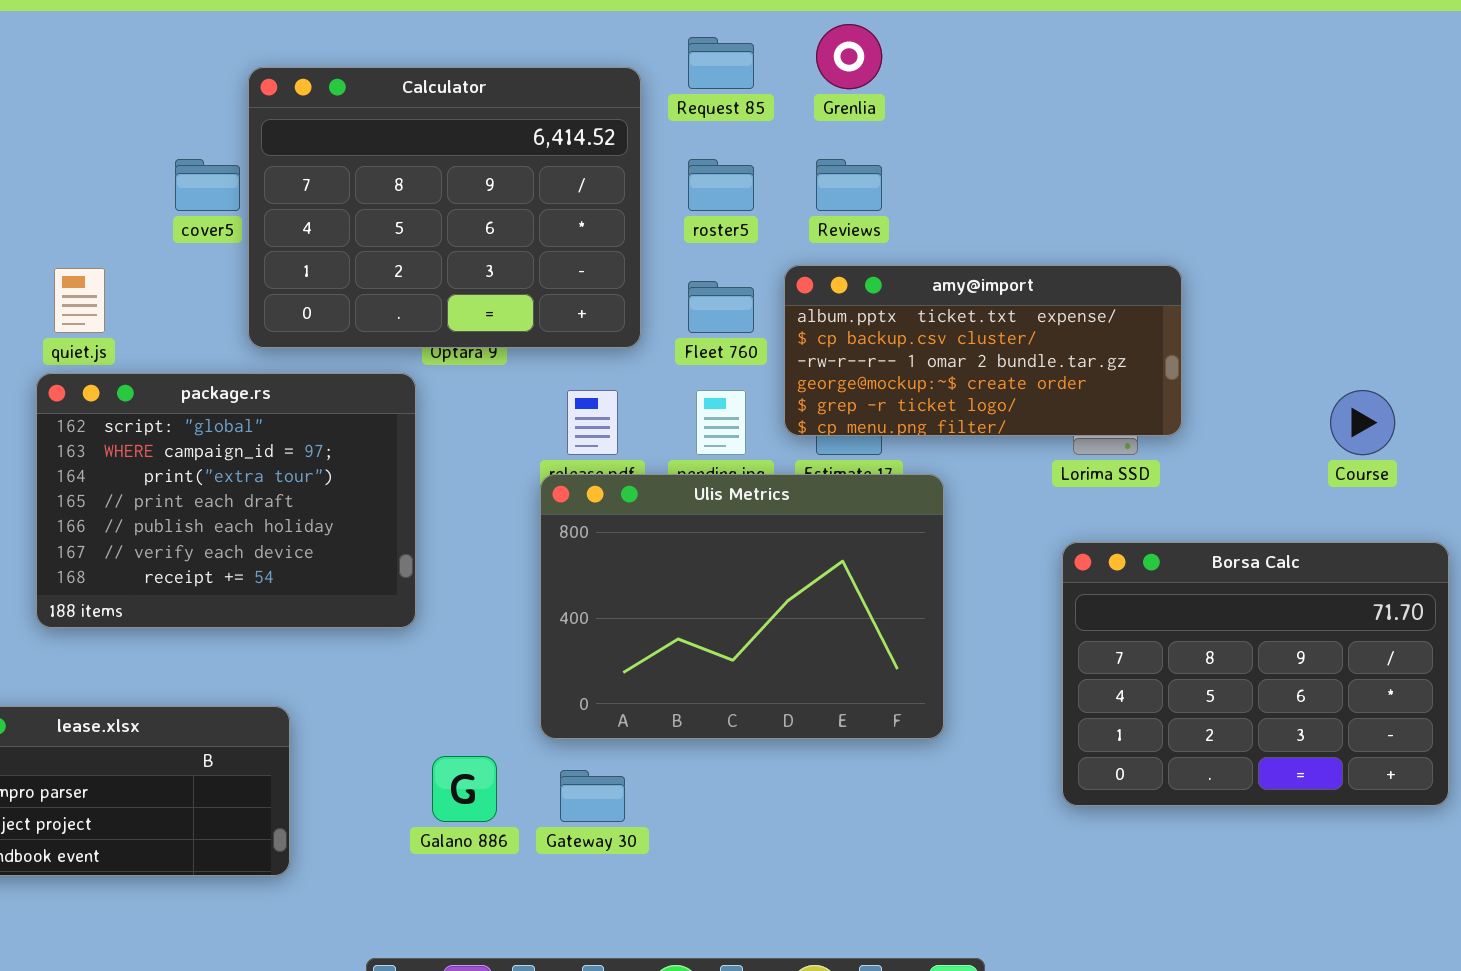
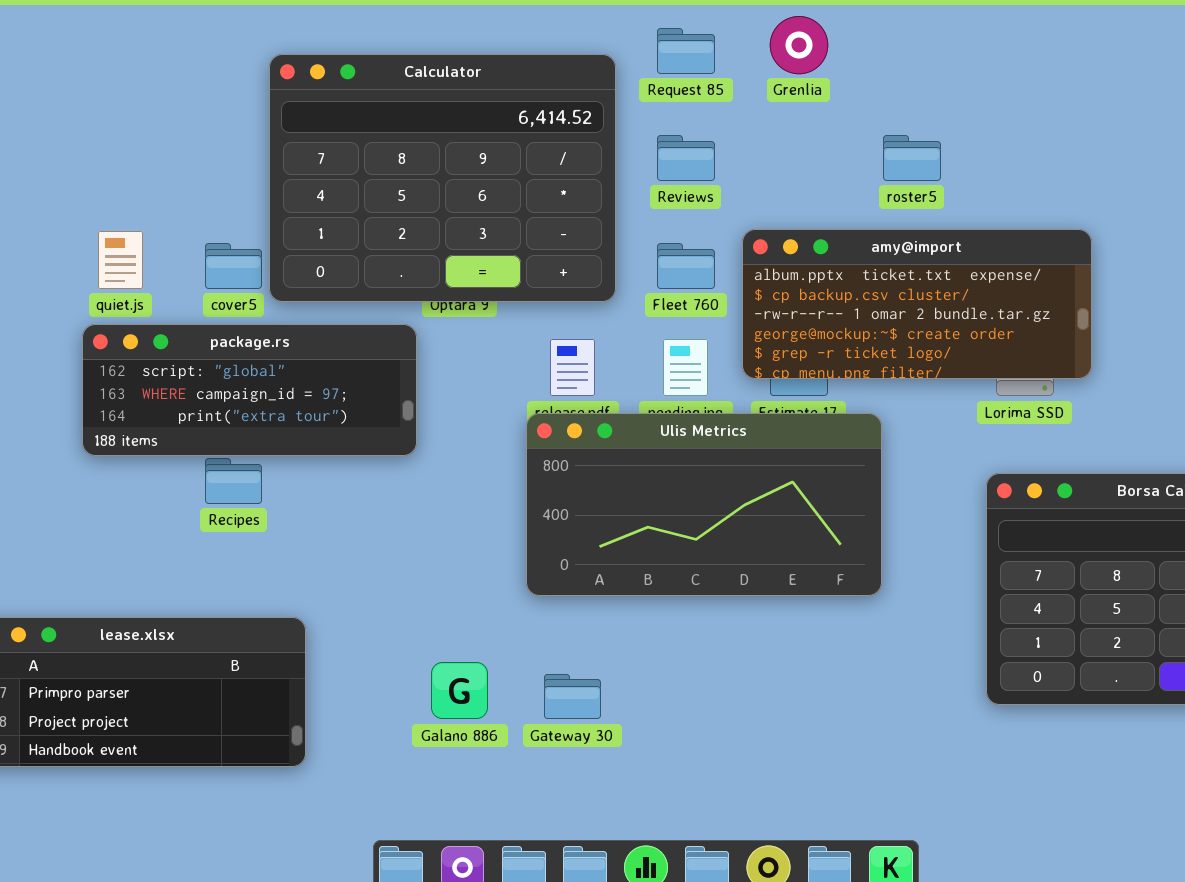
cover5: [175,159,240,211] -> [205,243,262,289], moved
roster5: [688,159,754,211] -> [883,135,941,181], moved
Reviews: [816,159,882,211] -> [657,135,715,181], moved
package.rs: [36,373,416,628] -> [82,324,417,456], resized
Ulis Metrics: [540,474,944,739] -> [526,413,882,596], resized

